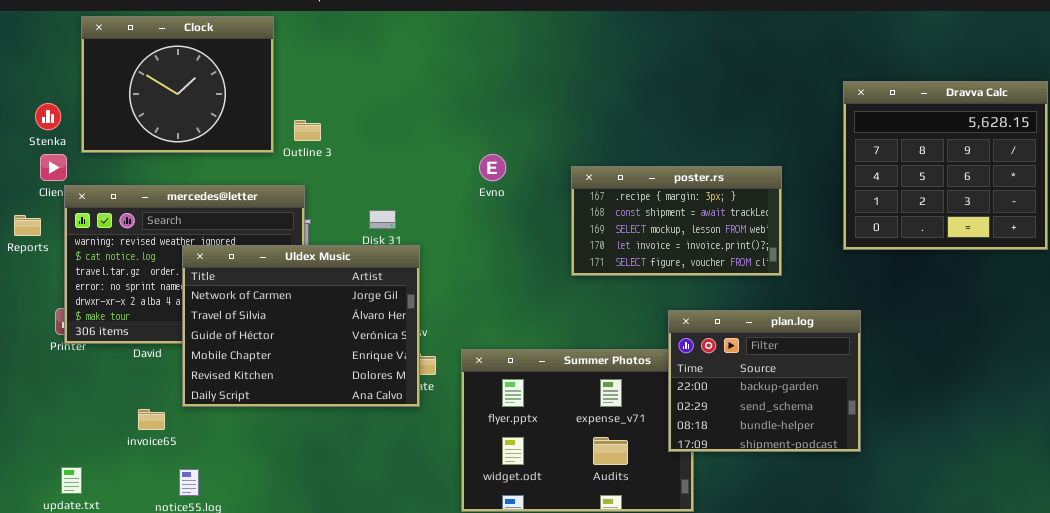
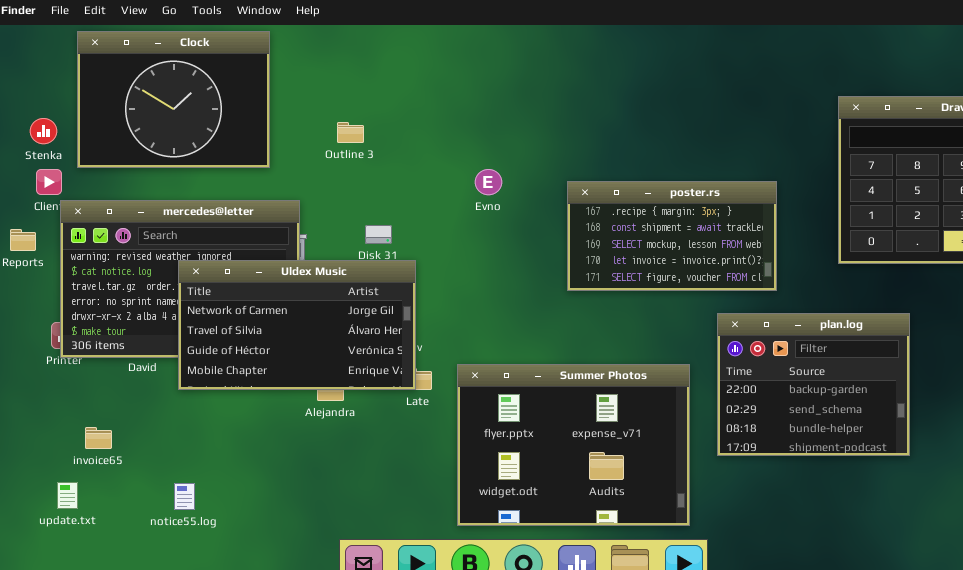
Outline 3: [294,120,321,141] -> [337,122,364,143], moved
Uldex Music: [182,245,420,407] -> [178,260,416,390], resized
plan.log: [668,310,861,452] -> [717,313,910,456], moved
invoice65: [138,409,165,430] -> [85,427,112,449], moved

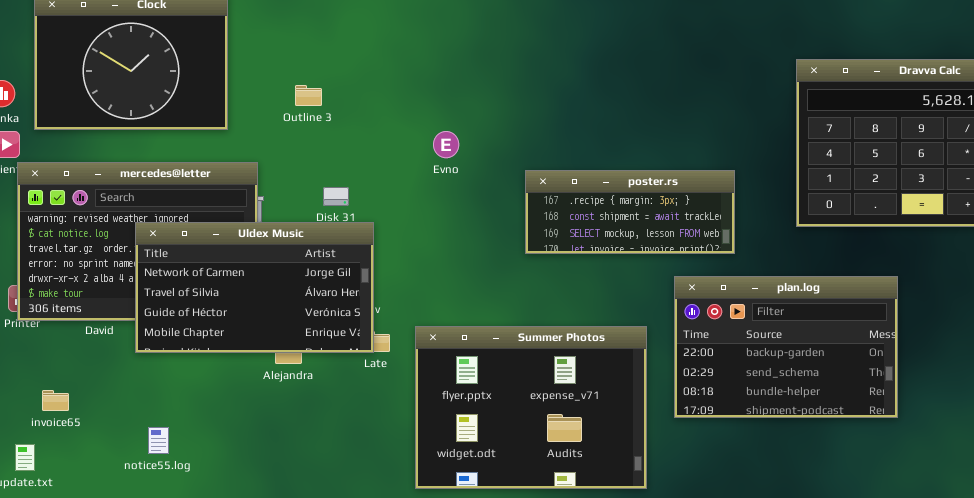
poster.rs: [567,181,777,291] -> [525,170,735,254], resized
plan.log: [717,313,910,456] -> [674,276,898,418], resized
notice55.log: [174,483,195,510] -> [148,427,169,454], moved

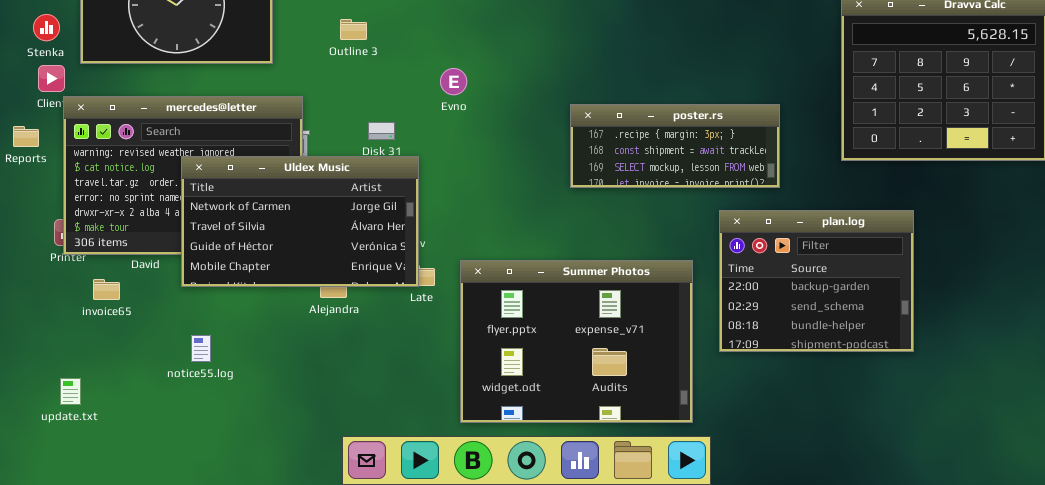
Evno: [433,131,459,158] -> [440,68,467,95], moved
plan.log: [674,276,898,418] -> [719,210,914,352], resized
invoice65: [42,390,69,411] -> [93,279,120,300], moved
notice55.log: [148,427,169,454] -> [191,335,211,362], moved

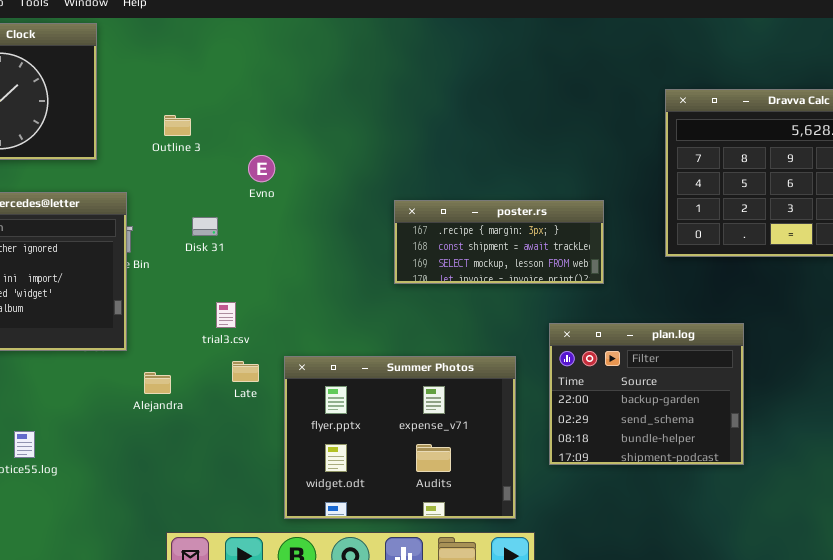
Evno: [440,68,467,95] -> [248,155,275,182], moved
Uldex Music: [181,156,419,287] -> none, closed
plan.log: [719,210,914,352] -> [549,323,744,465], moved

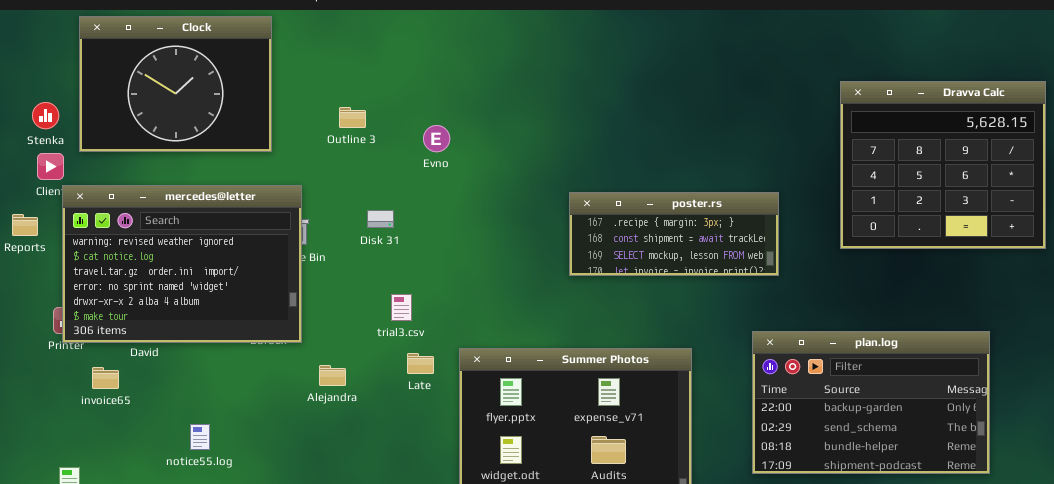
Evno: [248,155,275,182] -> [423,125,450,152], moved
plan.log: [549,323,744,465] -> [752,331,990,474], moved, resized

